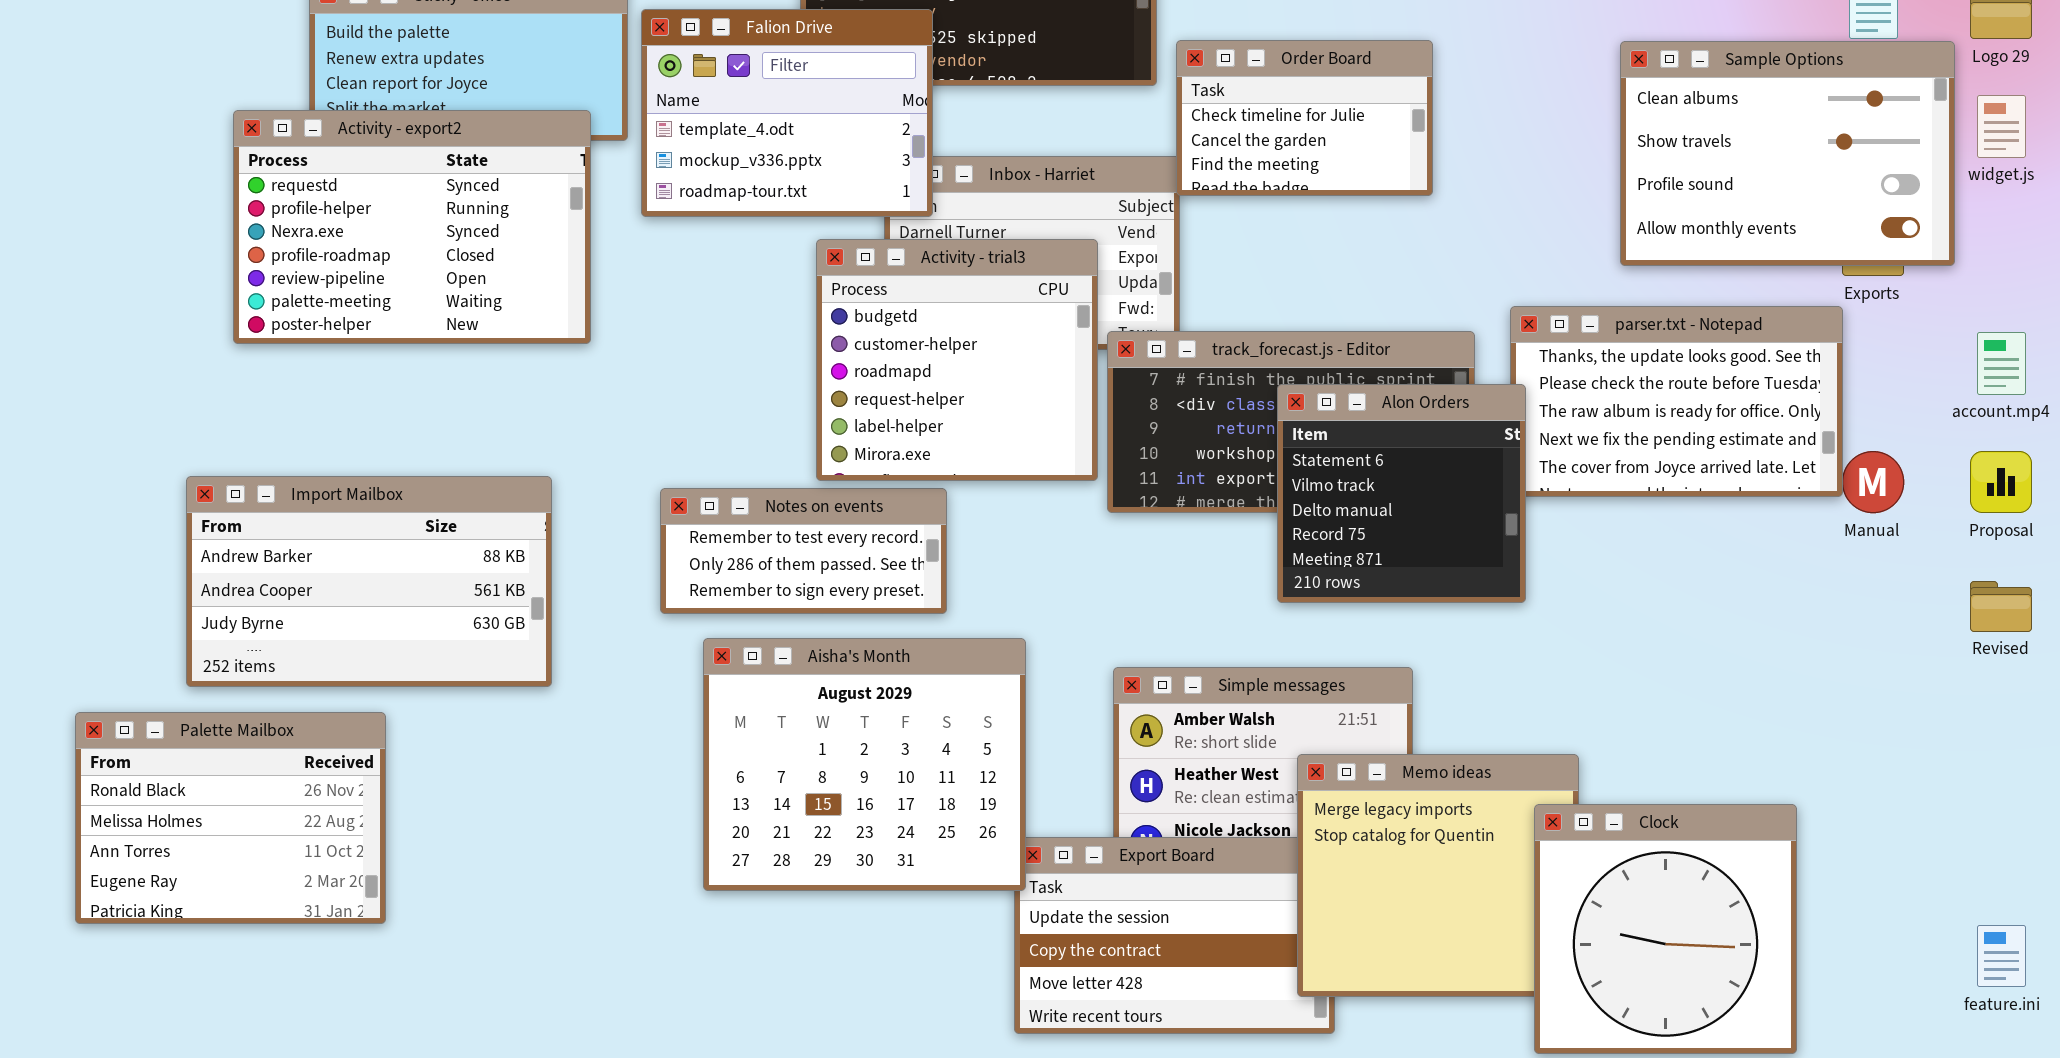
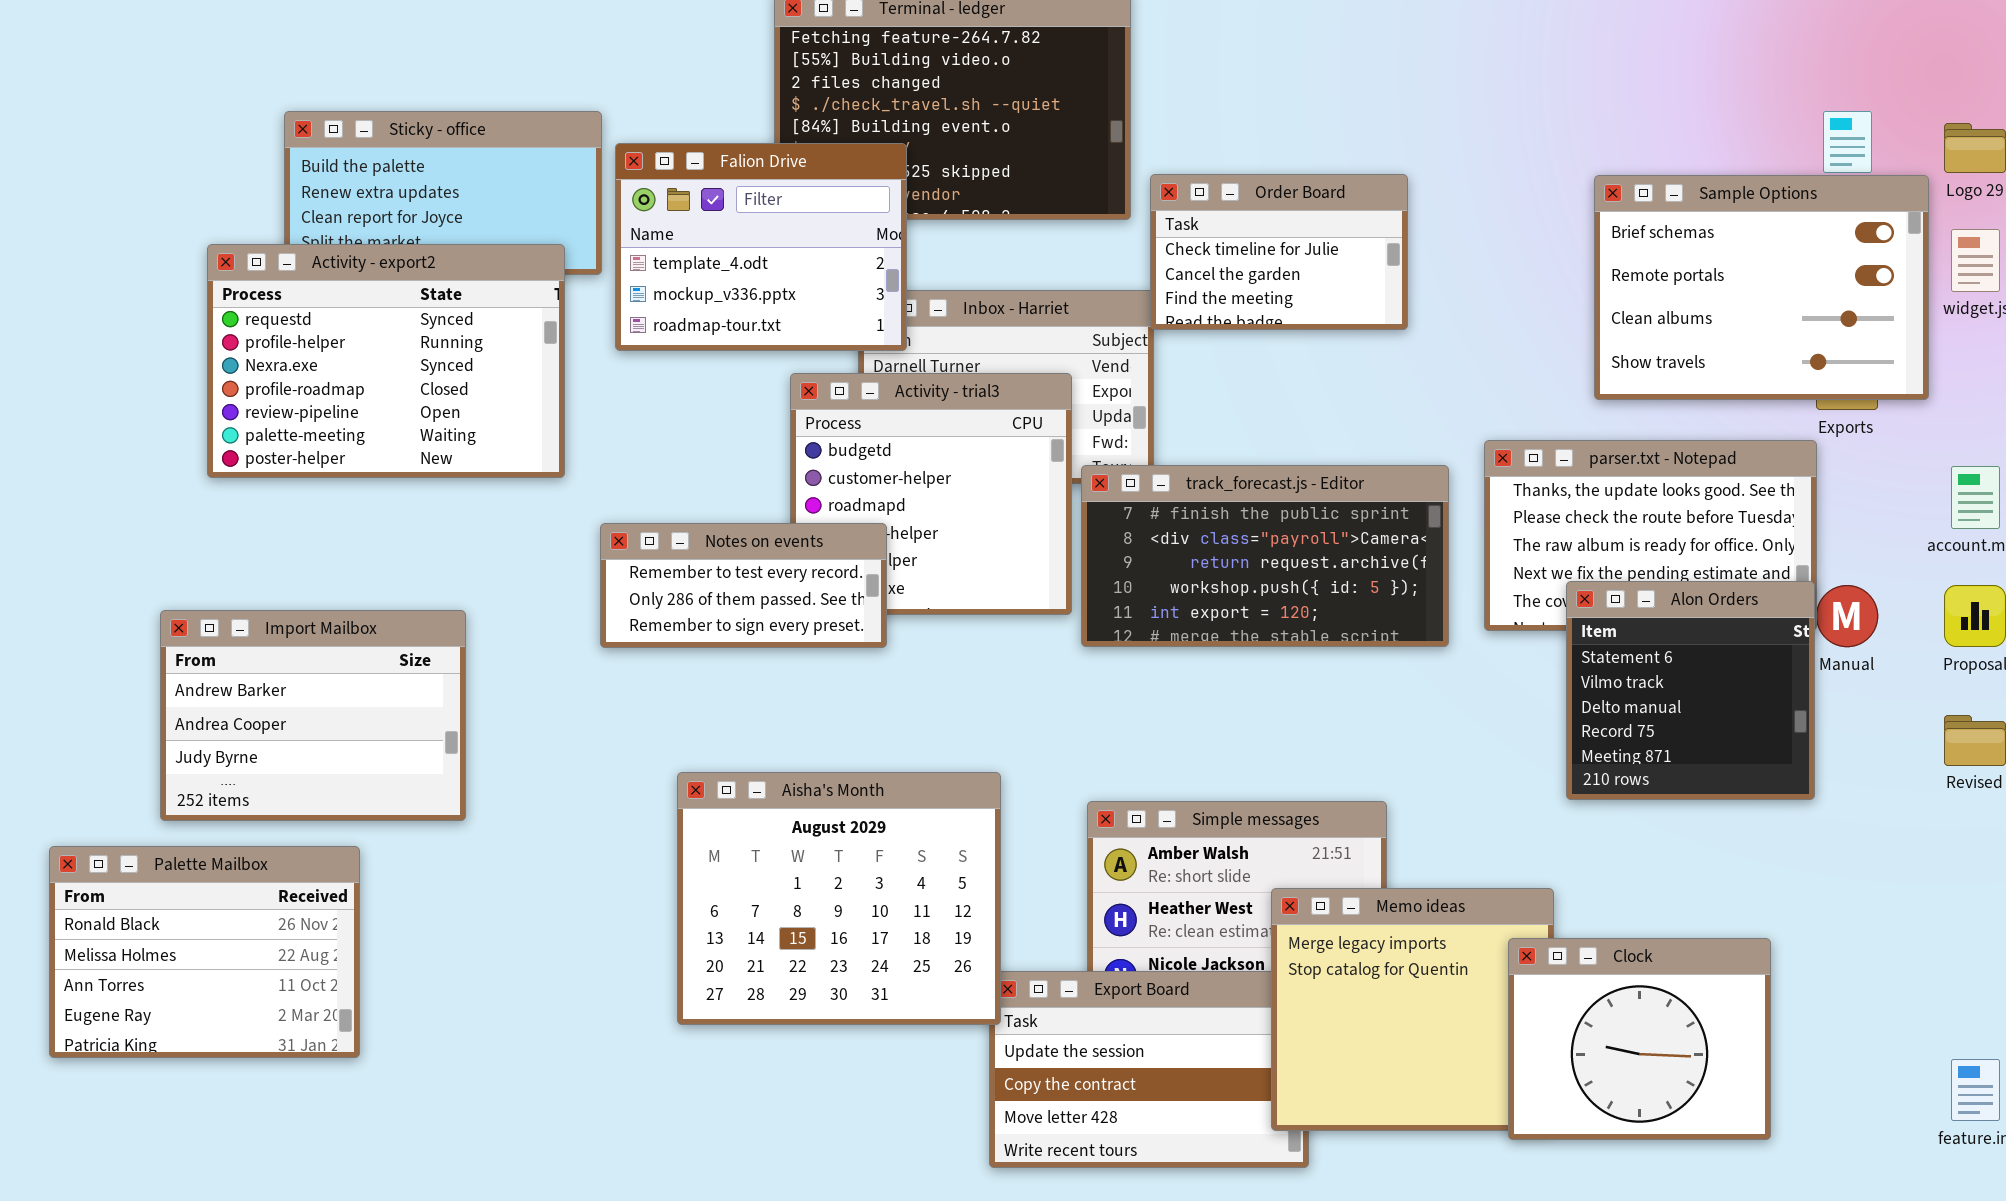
Sample Options: [1620,41,1955,266] -> [1594,175,1929,400], scrolled up 2 rows
Alon Orders: [1277,384,1526,603] -> [1566,581,1815,800], moved
Import Mailbox: [186,476,552,687] -> [160,610,466,821], resized
Notes on events: [660,488,947,614] -> [600,523,887,648], moved
Clock: [1534,804,1797,1054] -> [1508,938,1771,1140], resized

